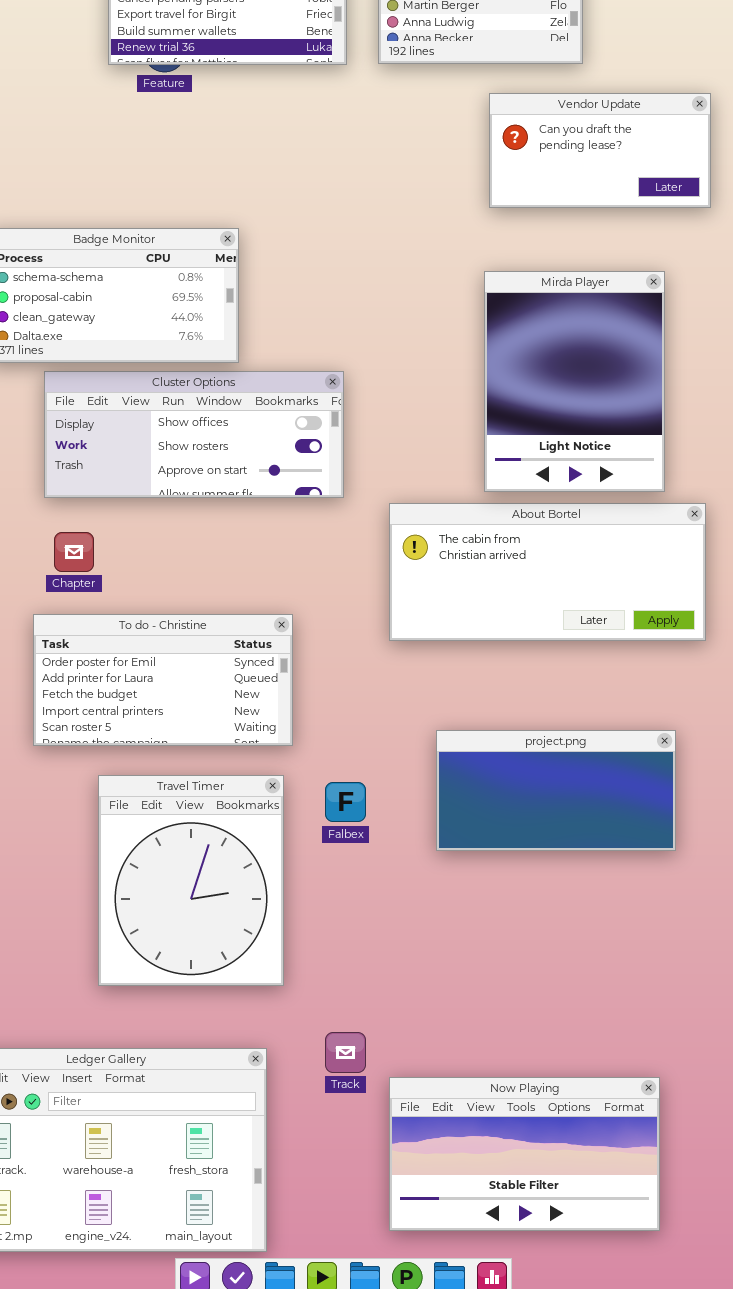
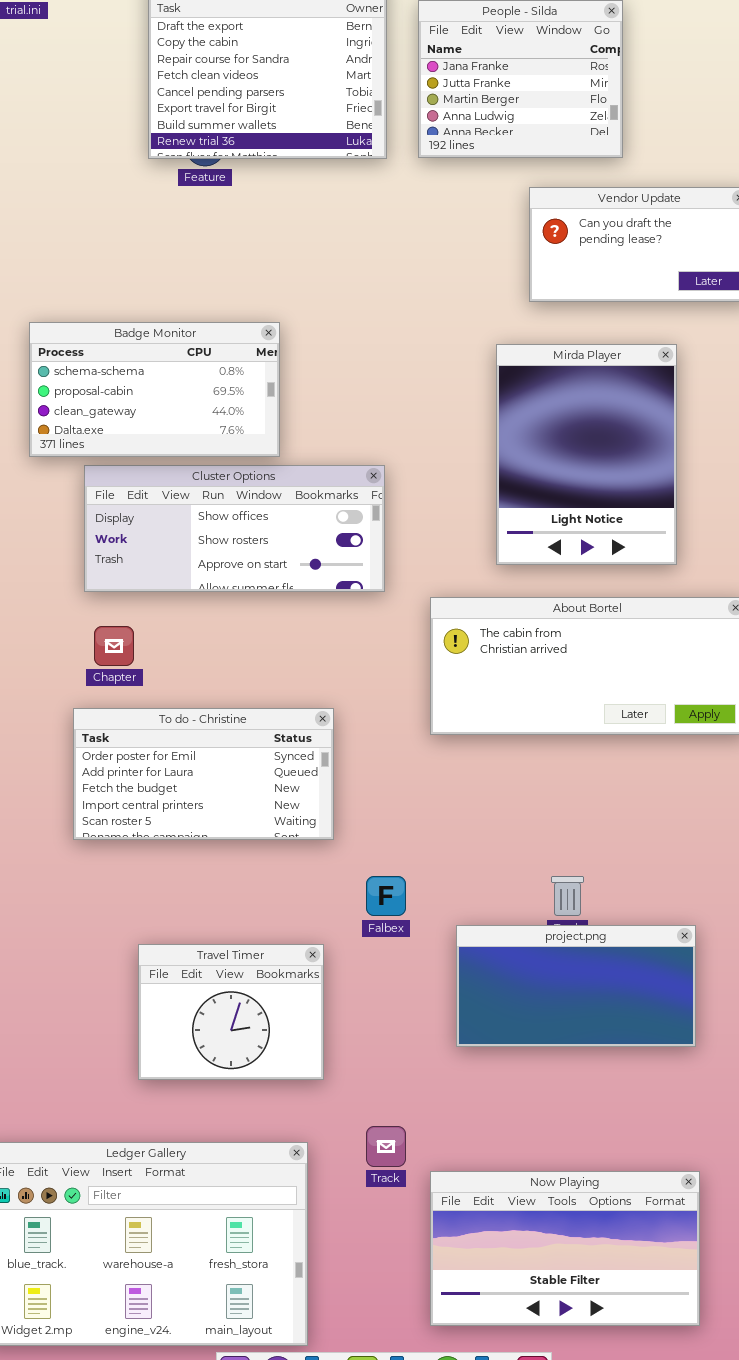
Mirda Player: [484,271,665,492] -> [496,344,677,565], moved
project.png: [436,730,676,851] -> [456,925,696,1047], moved
Travel Timer: [98,775,284,986] -> [138,944,324,1080], resized

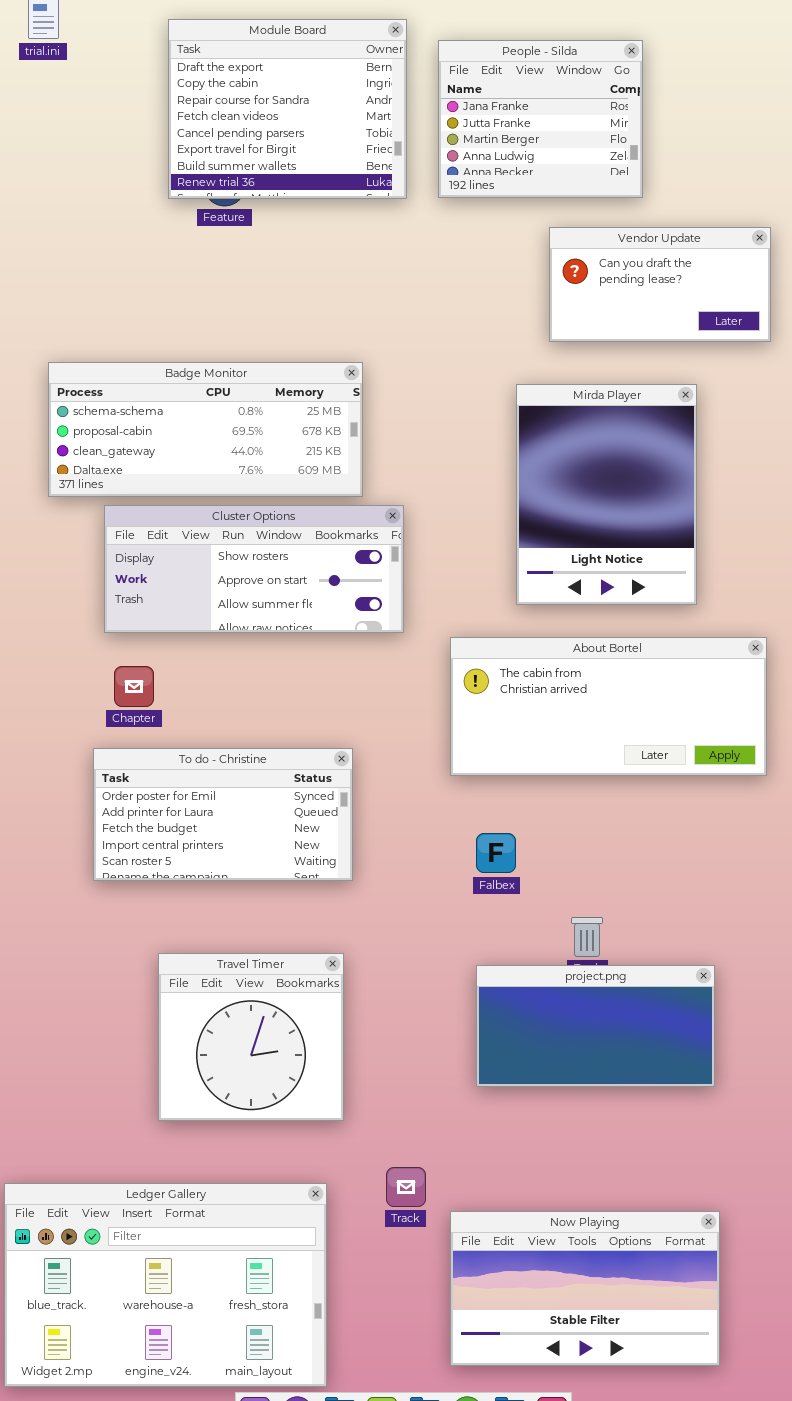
Badge Monitor: [29,322,280,457] -> [48,362,363,497], resized
Cluster Options: [84,465,385,592] -> [104,505,404,633], scrolled down 1 row
Falbex: [366,876,406,916] -> [476,833,516,873], moved
Travel Timer: [138,944,324,1080] -> [158,953,344,1121], resized

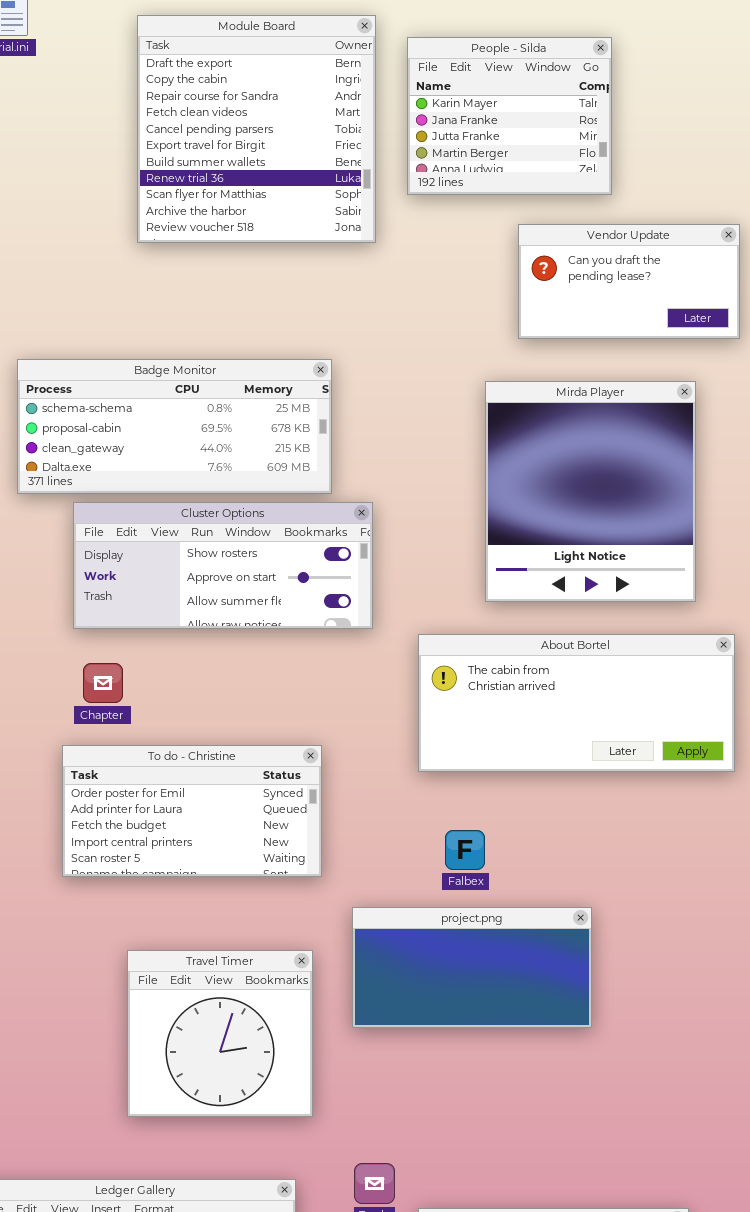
Module Board: [168,19,407,199] -> [137,15,376,243], resized
People - Silda: [438,40,643,198] -> [407,37,612,195], scrolled up 1 row
Mirda Player: [516,384,697,605] -> [485,381,696,602], resized
project.png: [476,965,715,1087] -> [352,907,592,1028], moved

